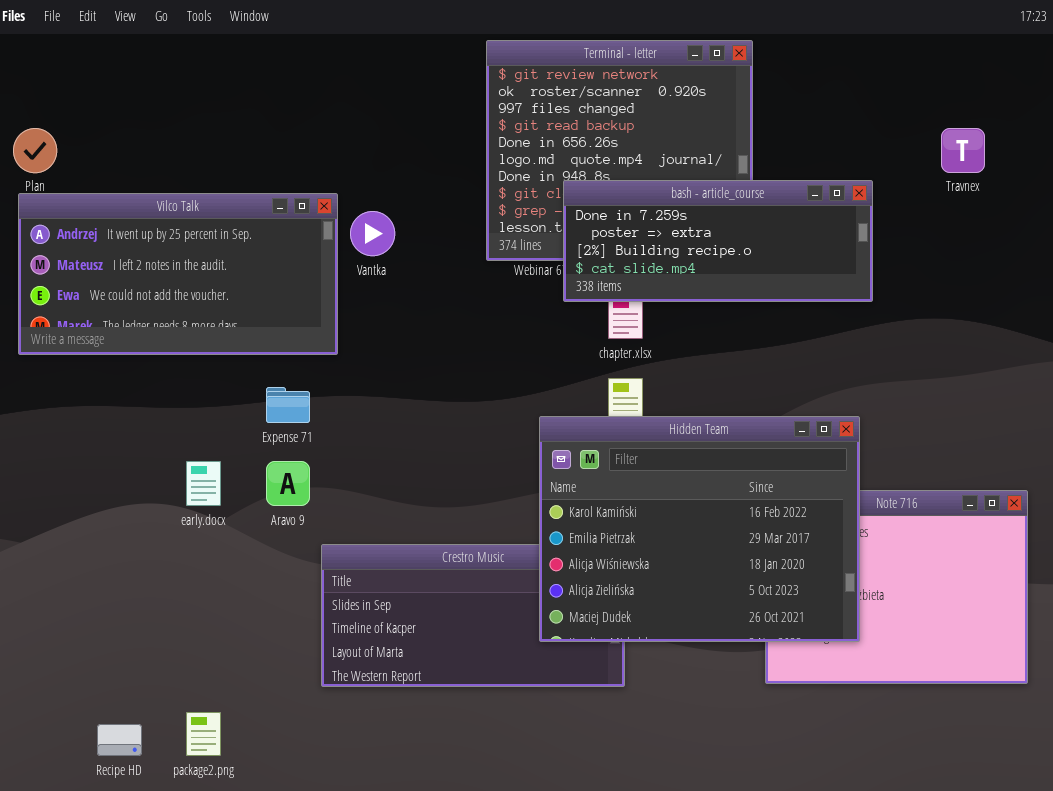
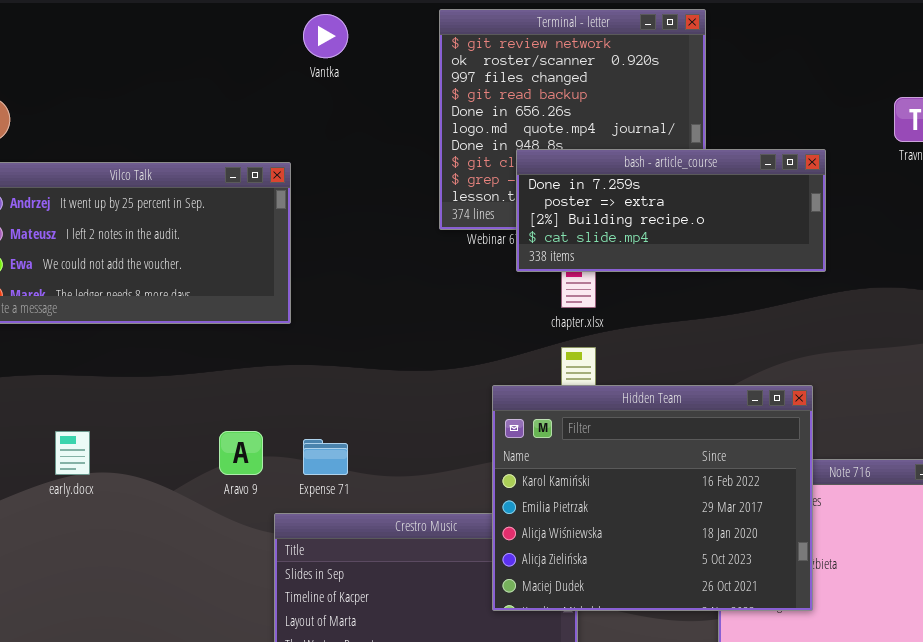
Vantka: [350,211,395,256] -> [303,14,348,58], moved
Expense 71: [266,387,310,423] -> [303,439,348,475], moved
early.docx: [186,461,221,506] -> [55,431,90,475], moved

